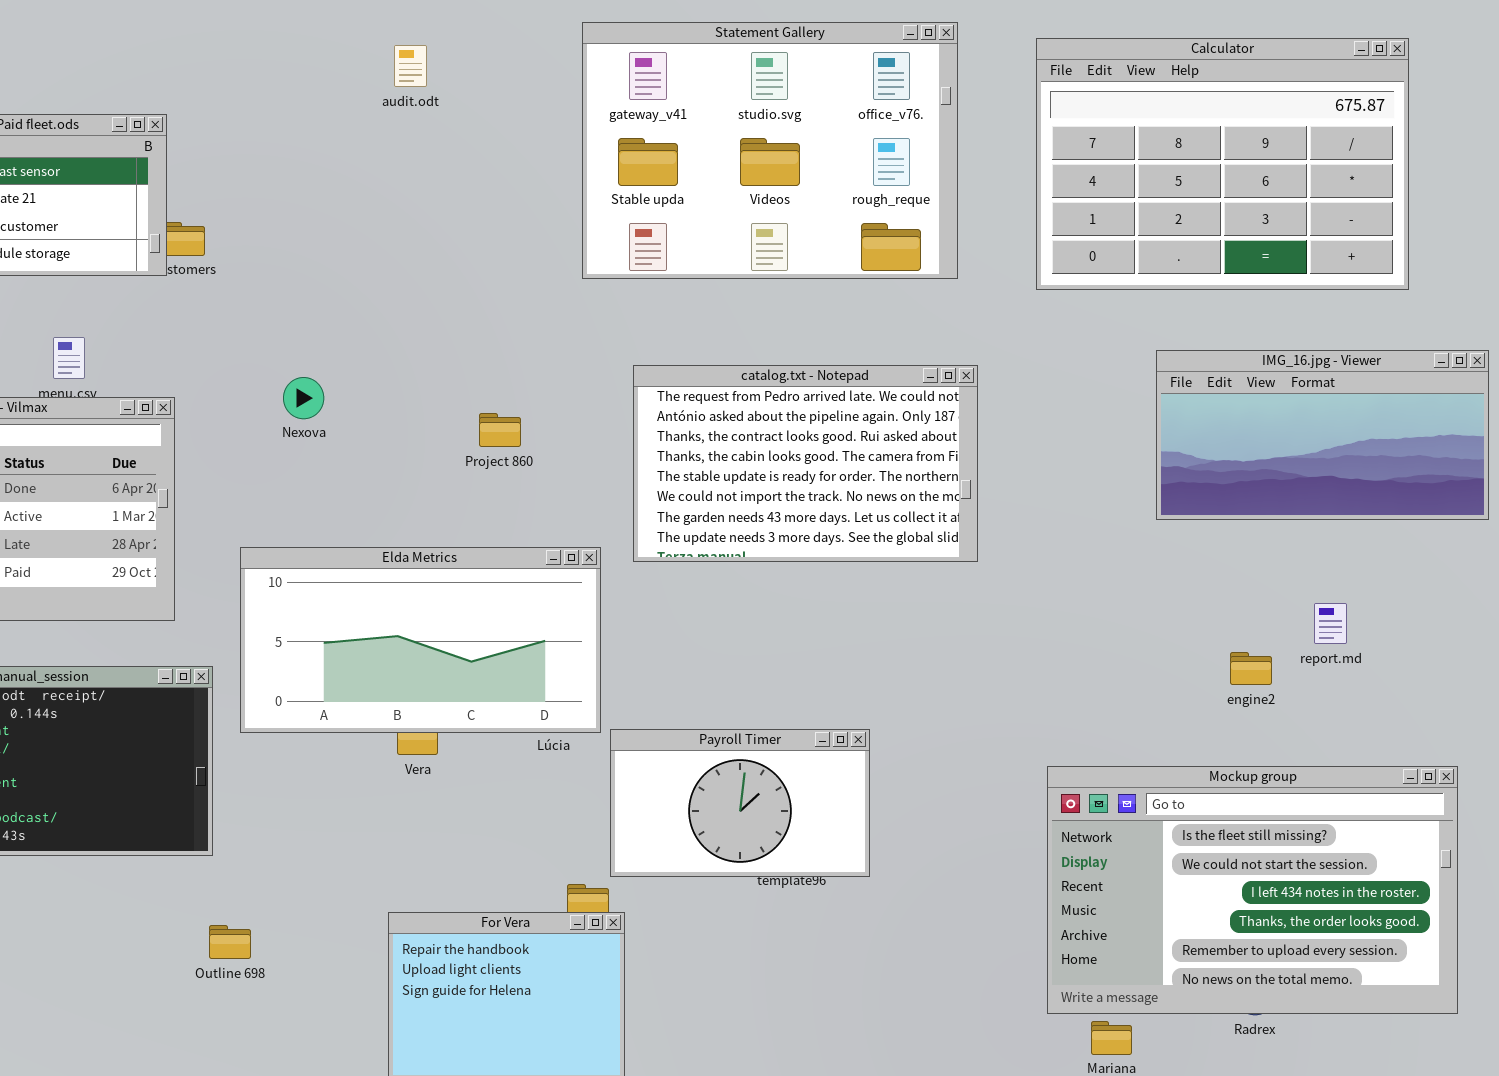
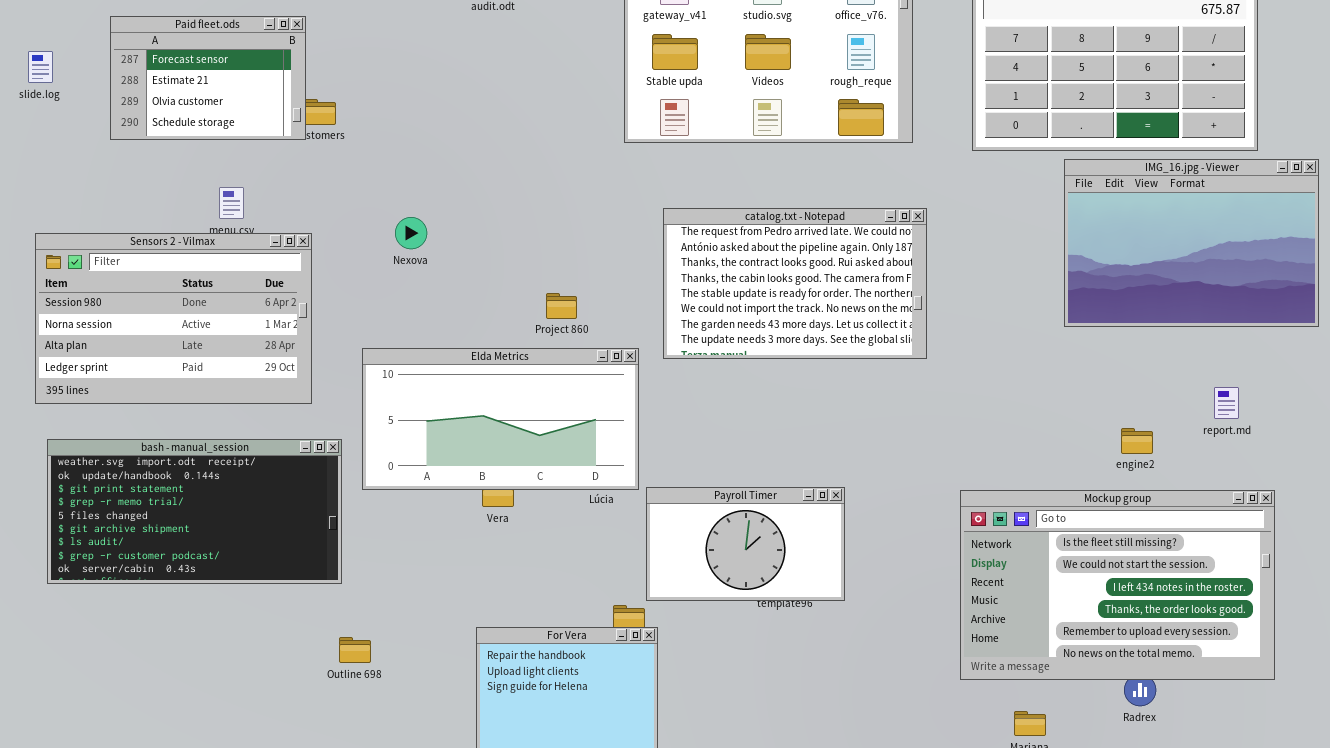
IMG_16.jpg - Viewer: [1156,350,1489,520] -> [1064,159,1319,327], resized
Project 860: [479,413,521,447] -> [546,293,577,319], moved
report.md: [1314,603,1347,644] -> [1214,387,1239,419], moved
Mockup group: [1047,766,1458,1014] -> [960,490,1275,680], moved

